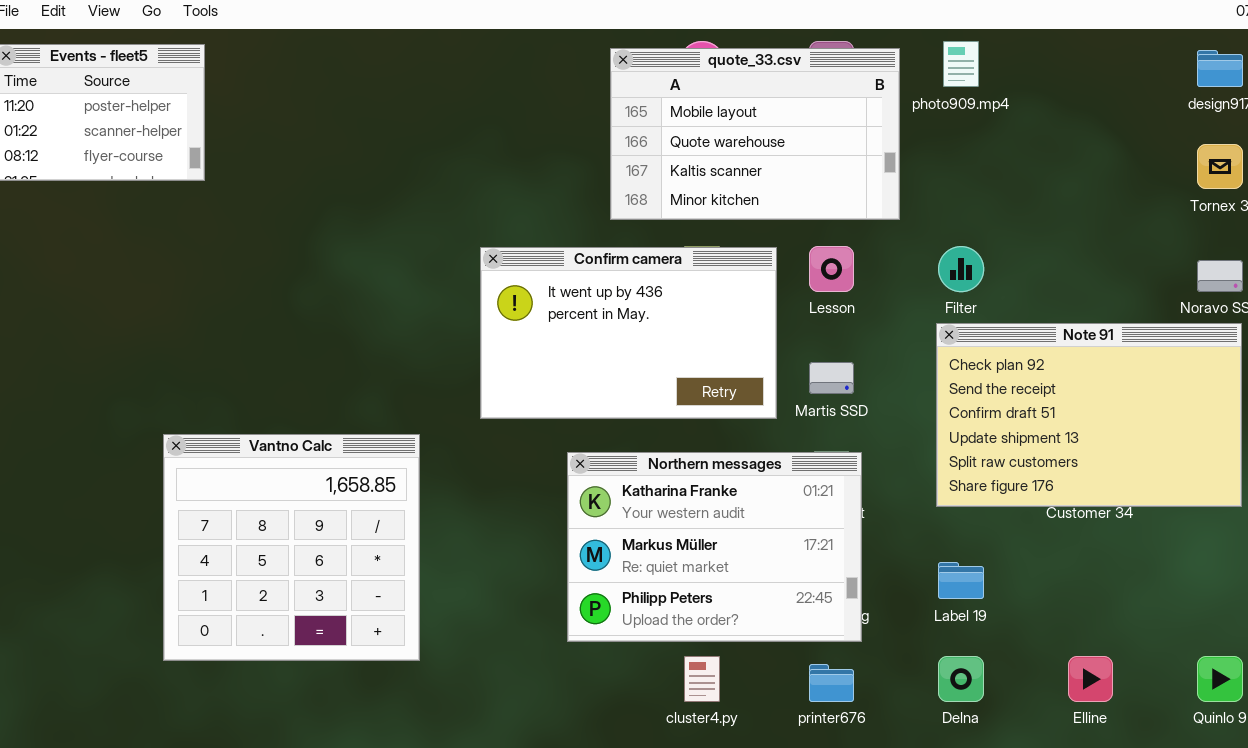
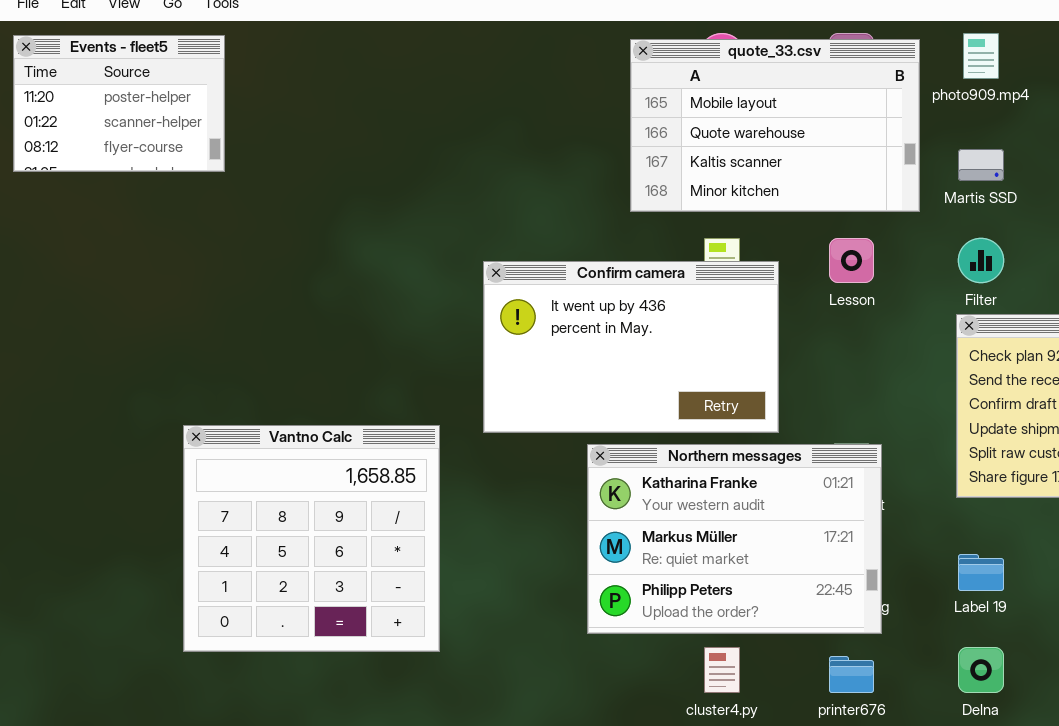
Confirm camera: [480,247,777,419] -> [483,261,779,433], moved
Martis SSD: [809,362,854,394] -> [958,149,1004,181], moved

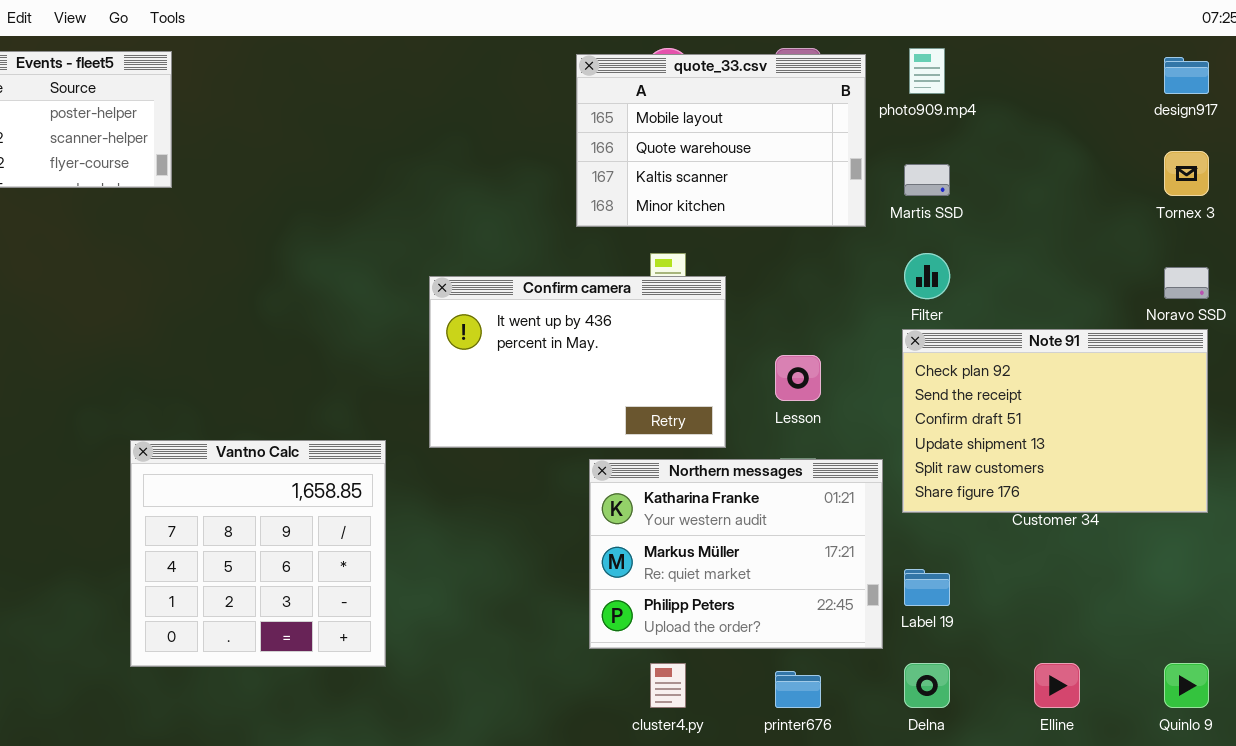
Lesson: [829,238,874,283] -> [775,355,821,401], moved
Northern messages: [587,444,882,634] -> [589,459,883,649], moved

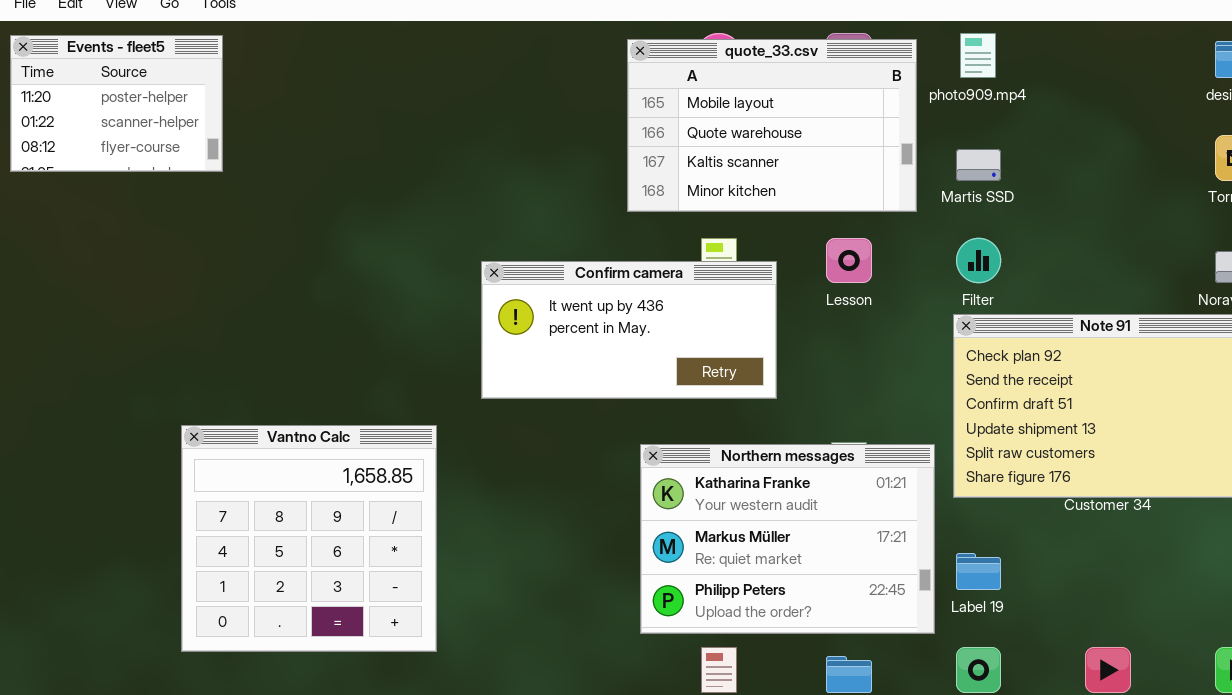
Confirm camera: [429,276,726,448] -> [481,261,777,399], resized
Lesson: [775,355,821,401] -> [826,238,872,283], moved

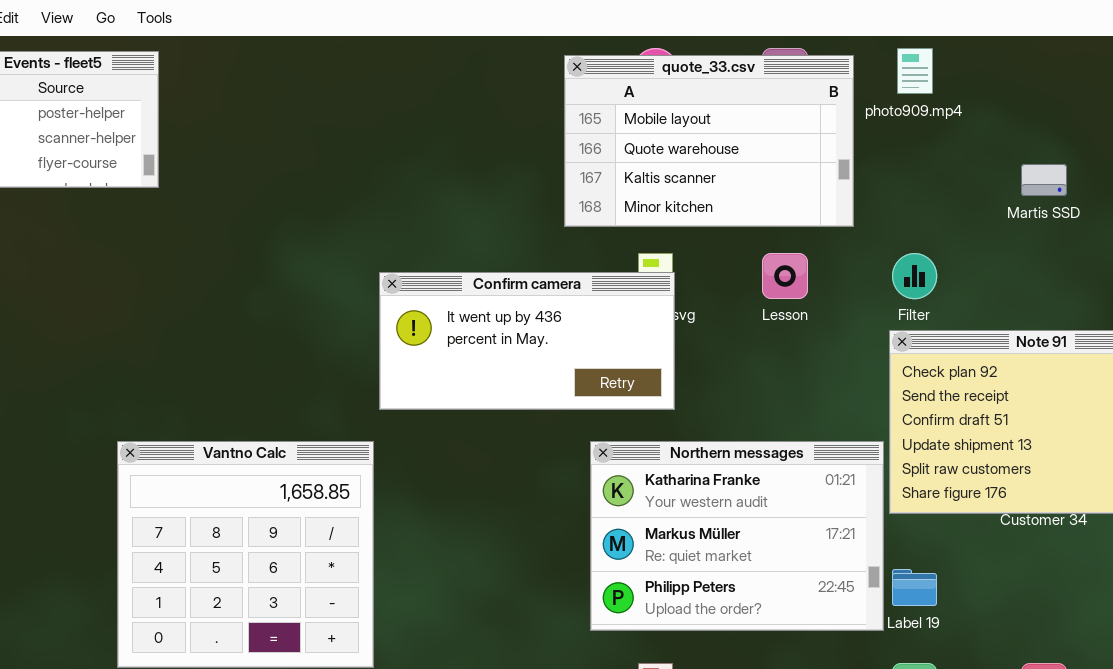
Martis SSD: [956,149,1001,181] -> [1021,164,1067,196], moved
Confirm camera: [481,261,777,399] -> [379,272,675,410], moved
Northern messages: [640,444,935,634] -> [590,441,884,631], moved

